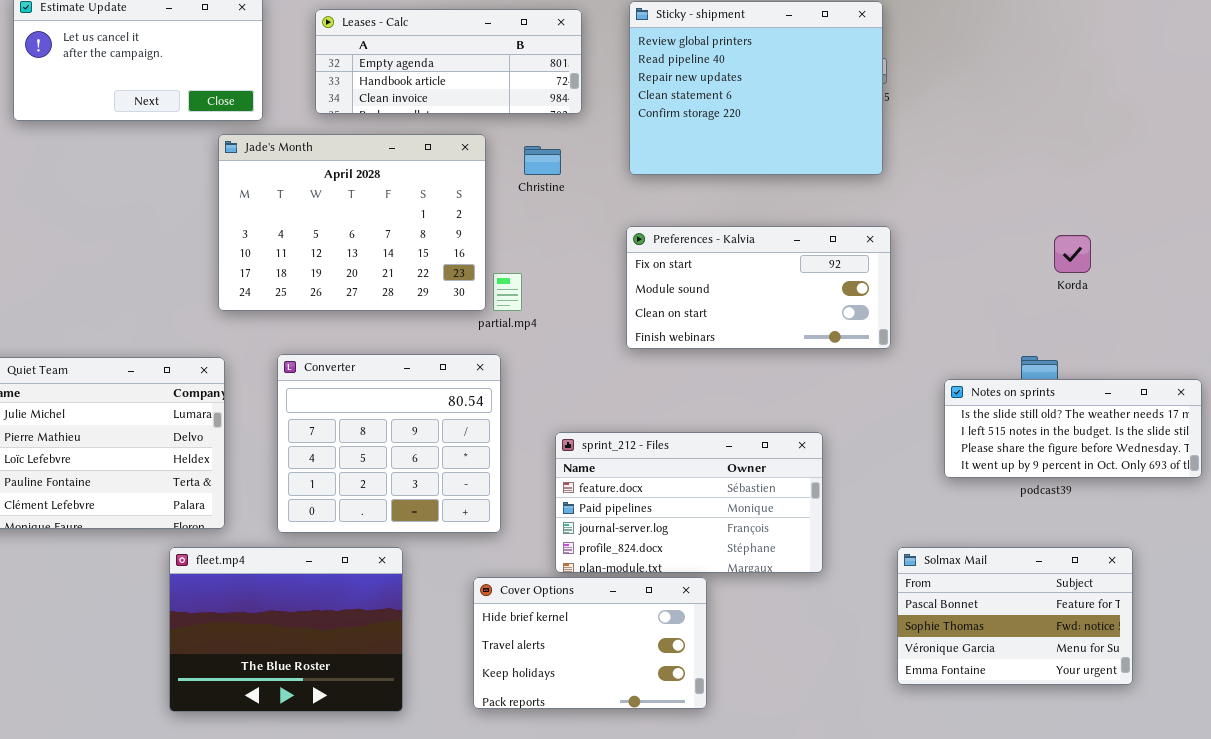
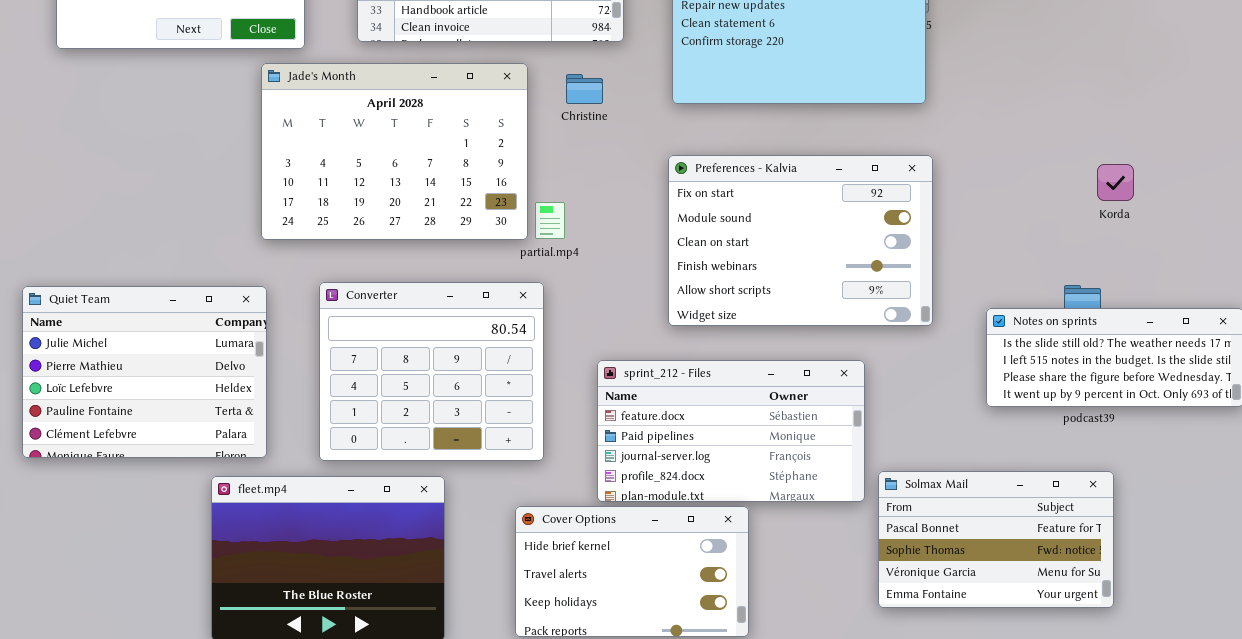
Preferences - Kalvia: [626,226,891,349] -> [668,155,933,326], resized
Solmax Mail: [897,547,1133,685] -> [878,471,1114,608], moved

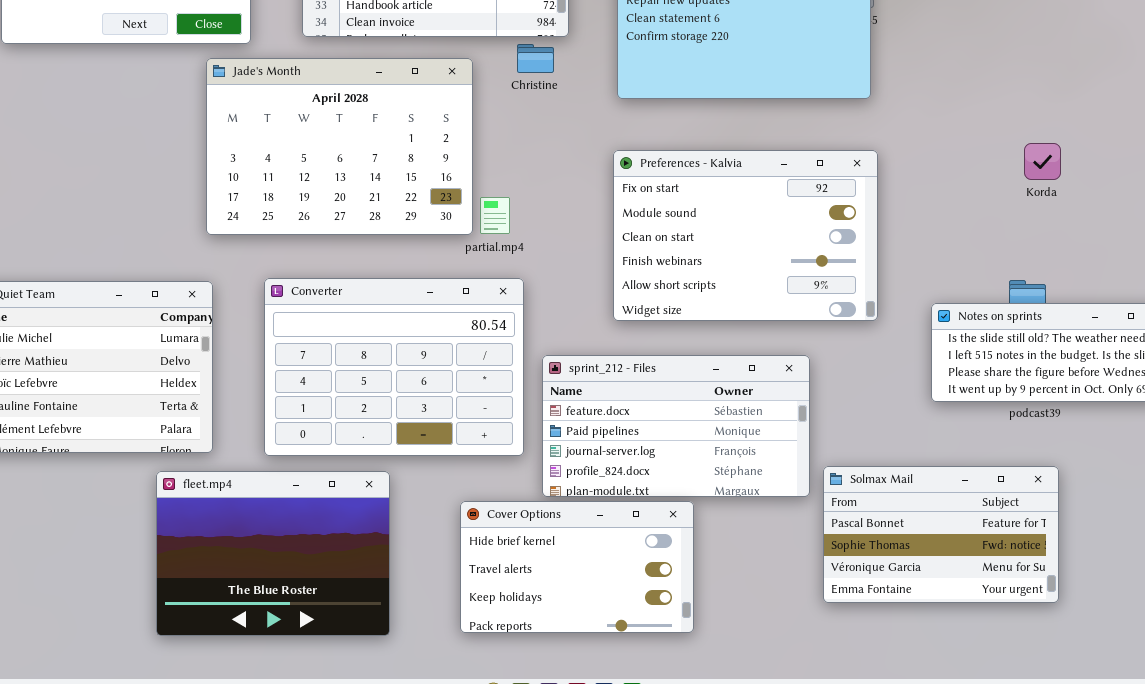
Christine: [566,74,603,104] -> [517,44,554,73], moved
Korda: [1097,164,1134,201] -> [1024,143,1061,180], moved
Converter: [319,282,544,461] -> [264,278,524,456], resized

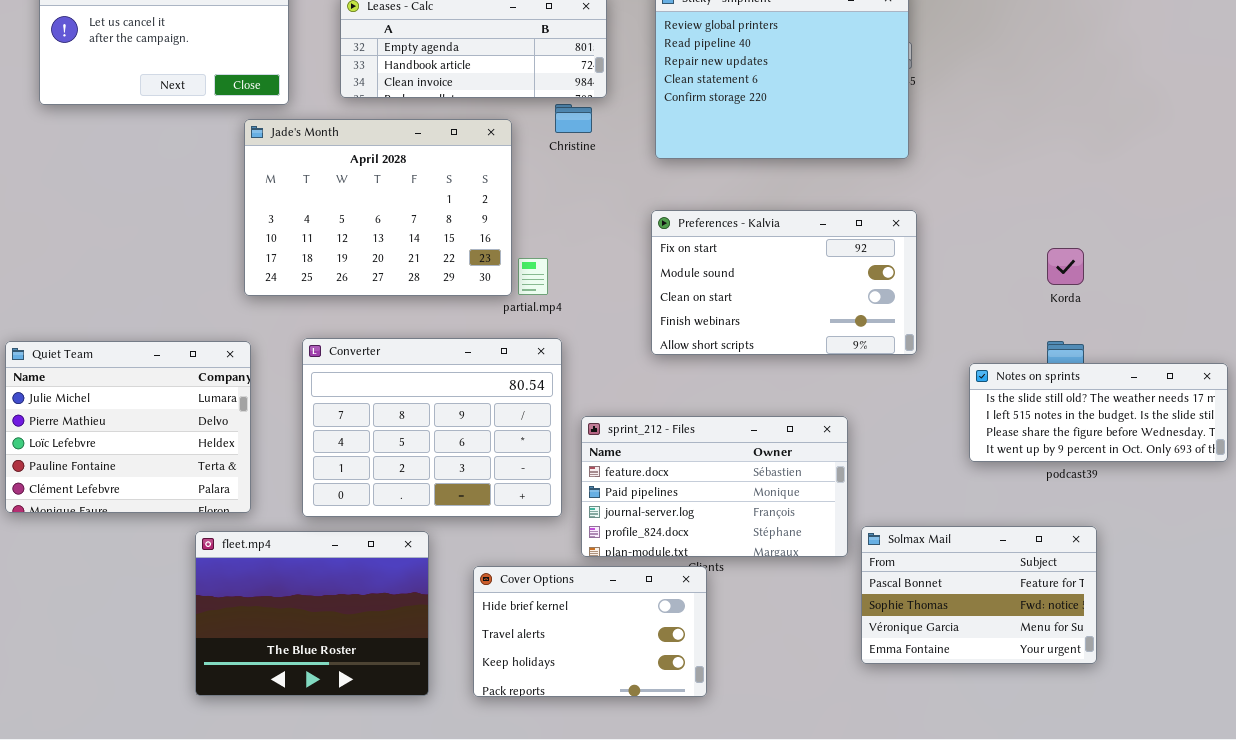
Korda: [1024,143,1061,180] -> [1047,248,1084,285], moved
Preferences - Kalvia: [613,150,878,321] -> [651,210,917,355], resized
Cover Options: [460,501,694,633] -> [473,566,707,697], moved

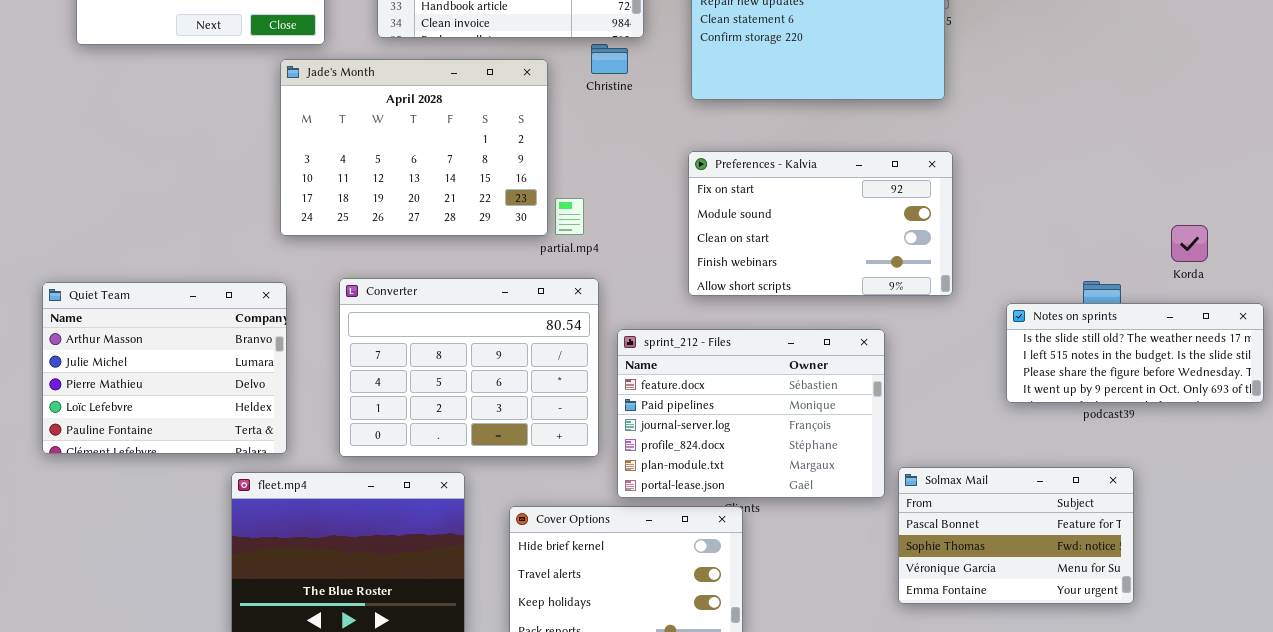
Korda: [1047,248,1084,285] -> [1171,225,1208,262], moved
Quiet Team: [5,341,251,513] -> [42,282,287,454], scrolled up 1 row
sprint_212 - Files: [581,416,848,557] -> [617,329,885,498], resized

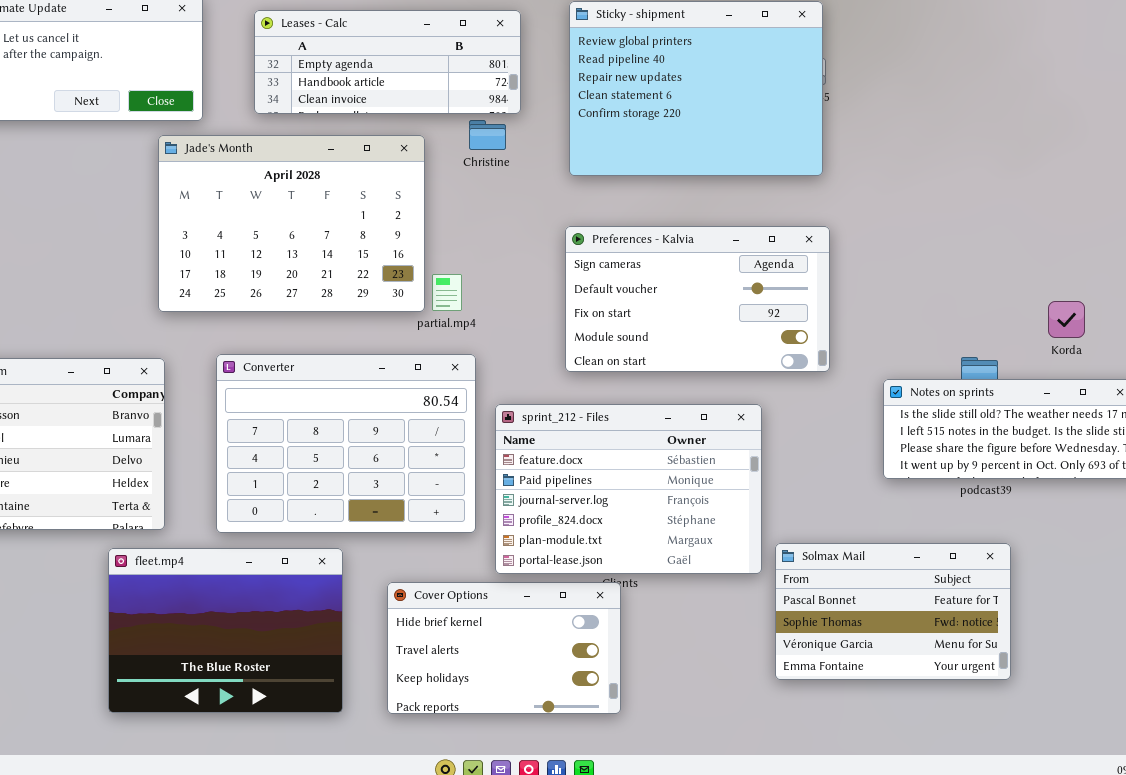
Preferences - Kalvia: [688,151,953,296] -> [565,226,830,372], scrolled up 2 rows

